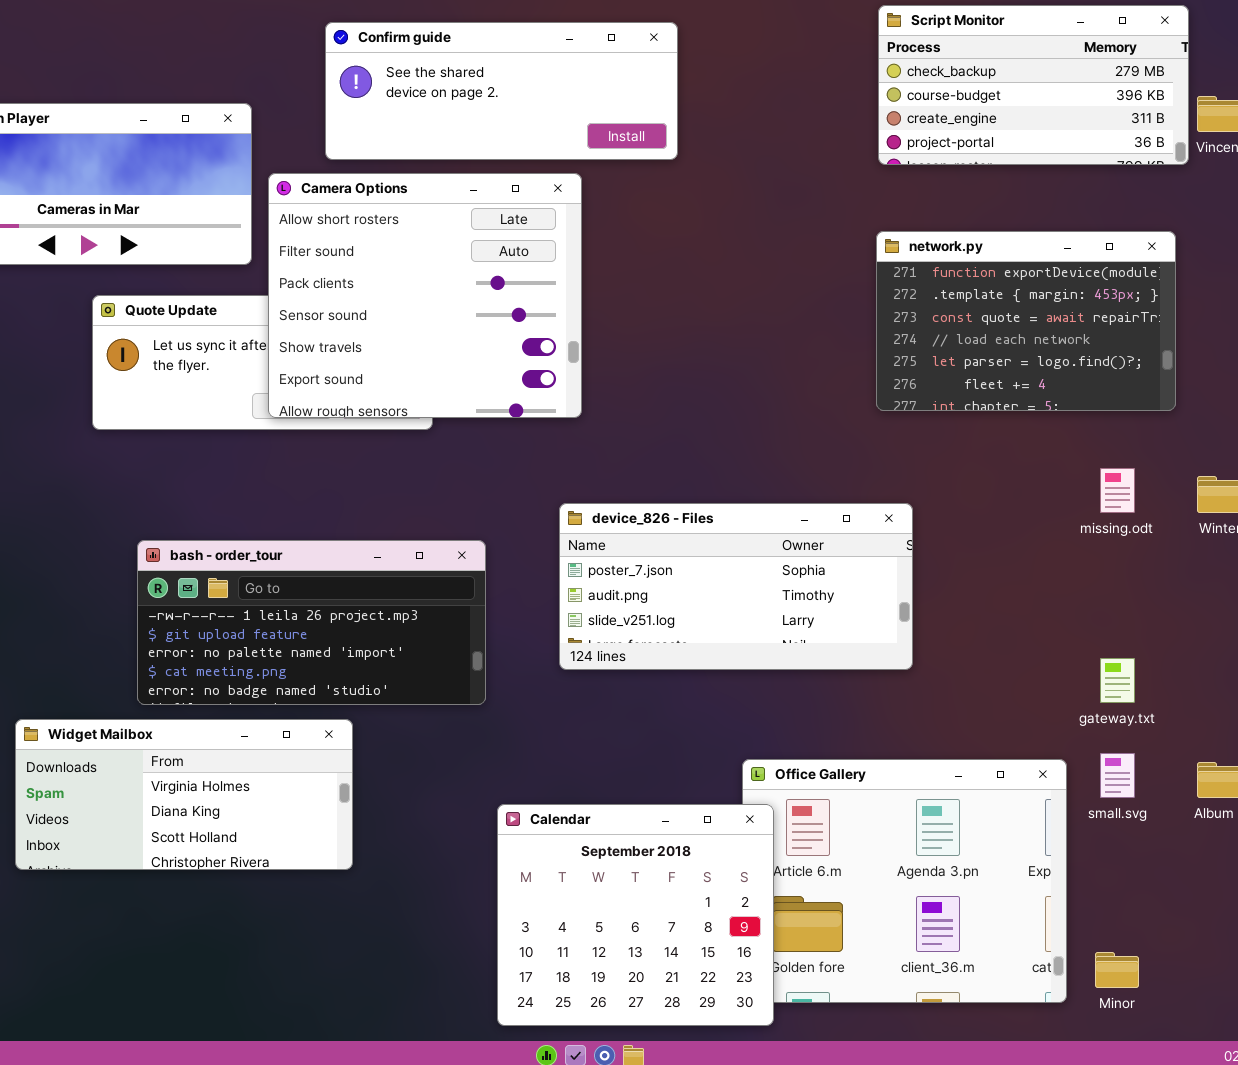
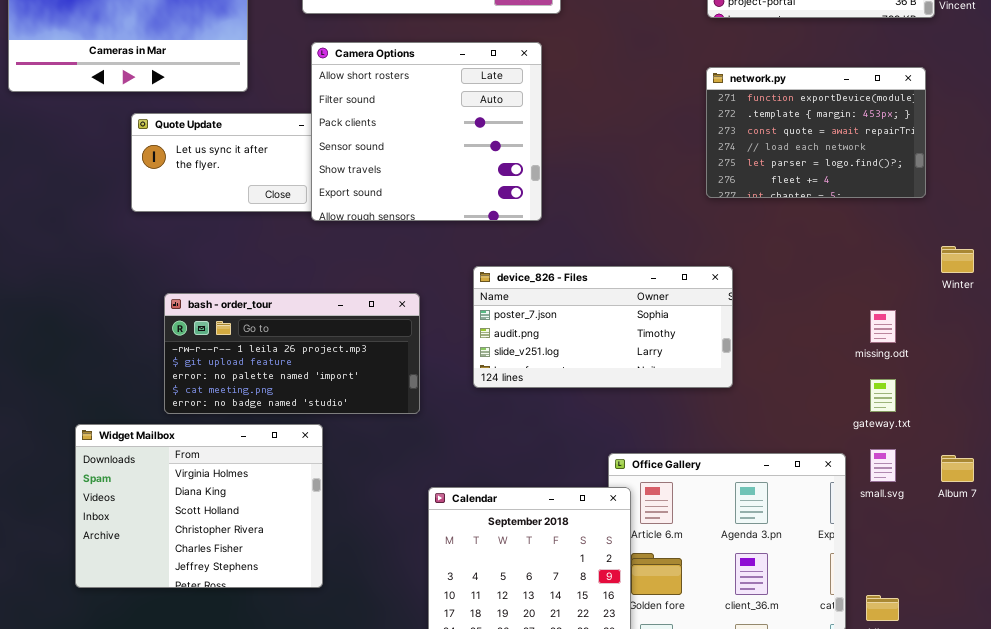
Camera Options: [268,173,582,418] -> [311,42,542,221], moved
missing.odt: [1100,468,1135,513] -> [870,310,896,343], moved
Widget Mailbox: [15,719,353,870] -> [75,424,323,588], resized

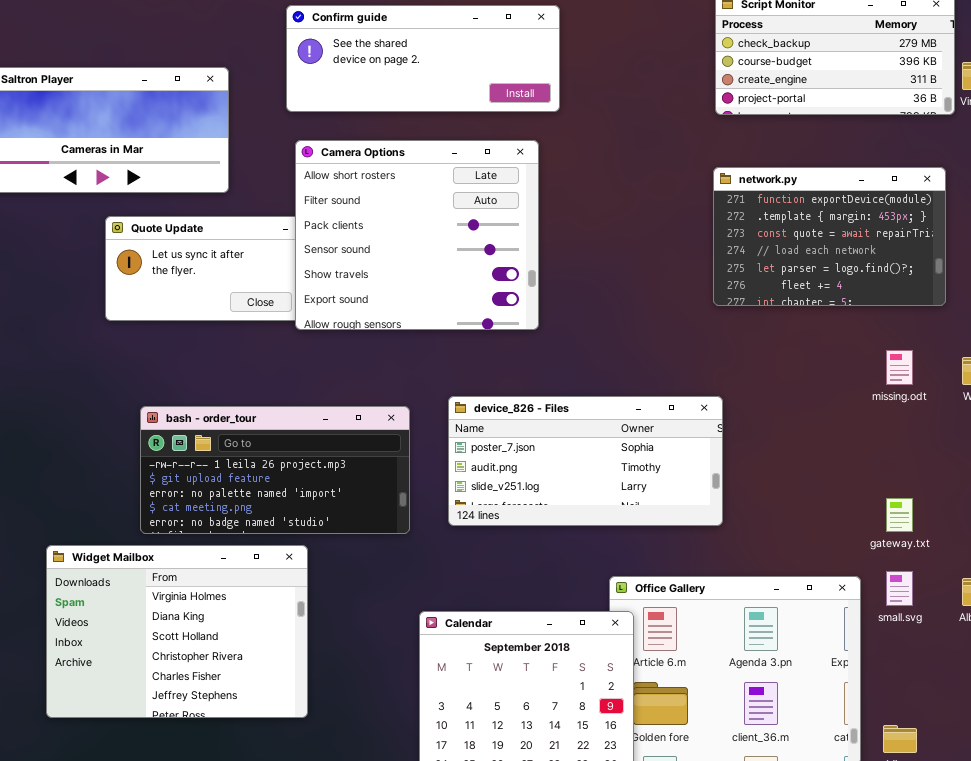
device_826 - Files: [473,266,733,388] -> [448,396,723,526], moved
missing.odt: [870,310,896,343] -> [886,350,913,385], moved

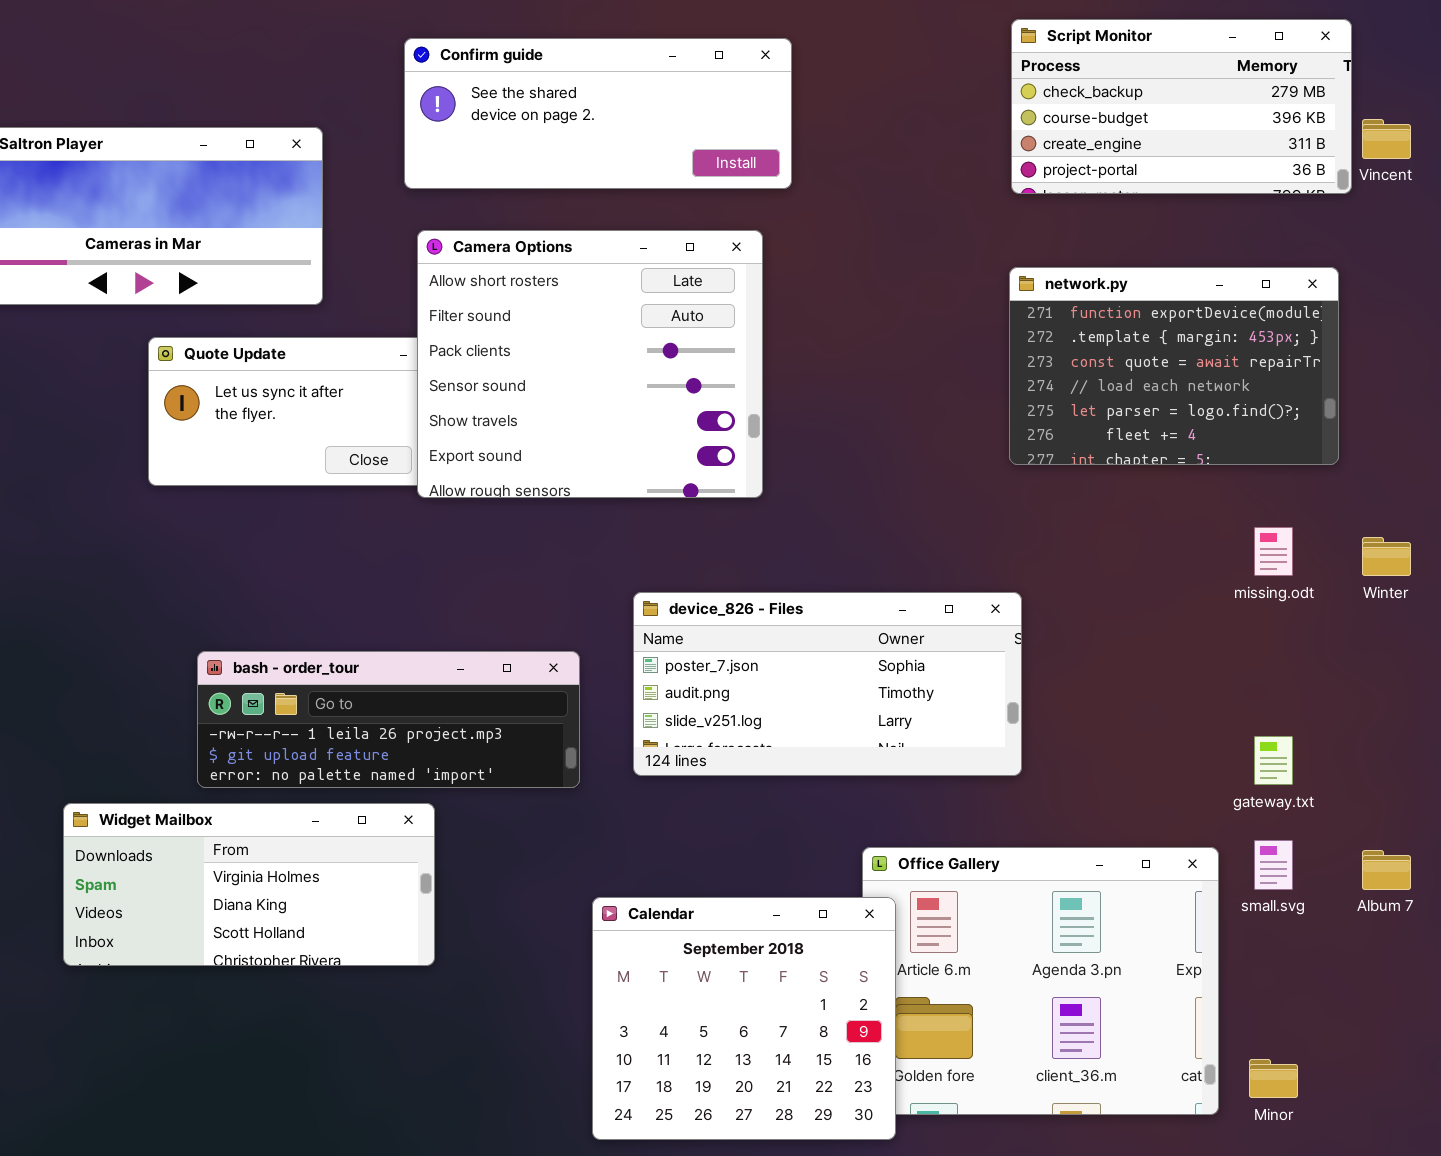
bash - order_tour: [140,406,410,534] -> [197,651,580,788], resized
Widget Mailbox: [46,545,308,718] -> [63,803,435,966], resized

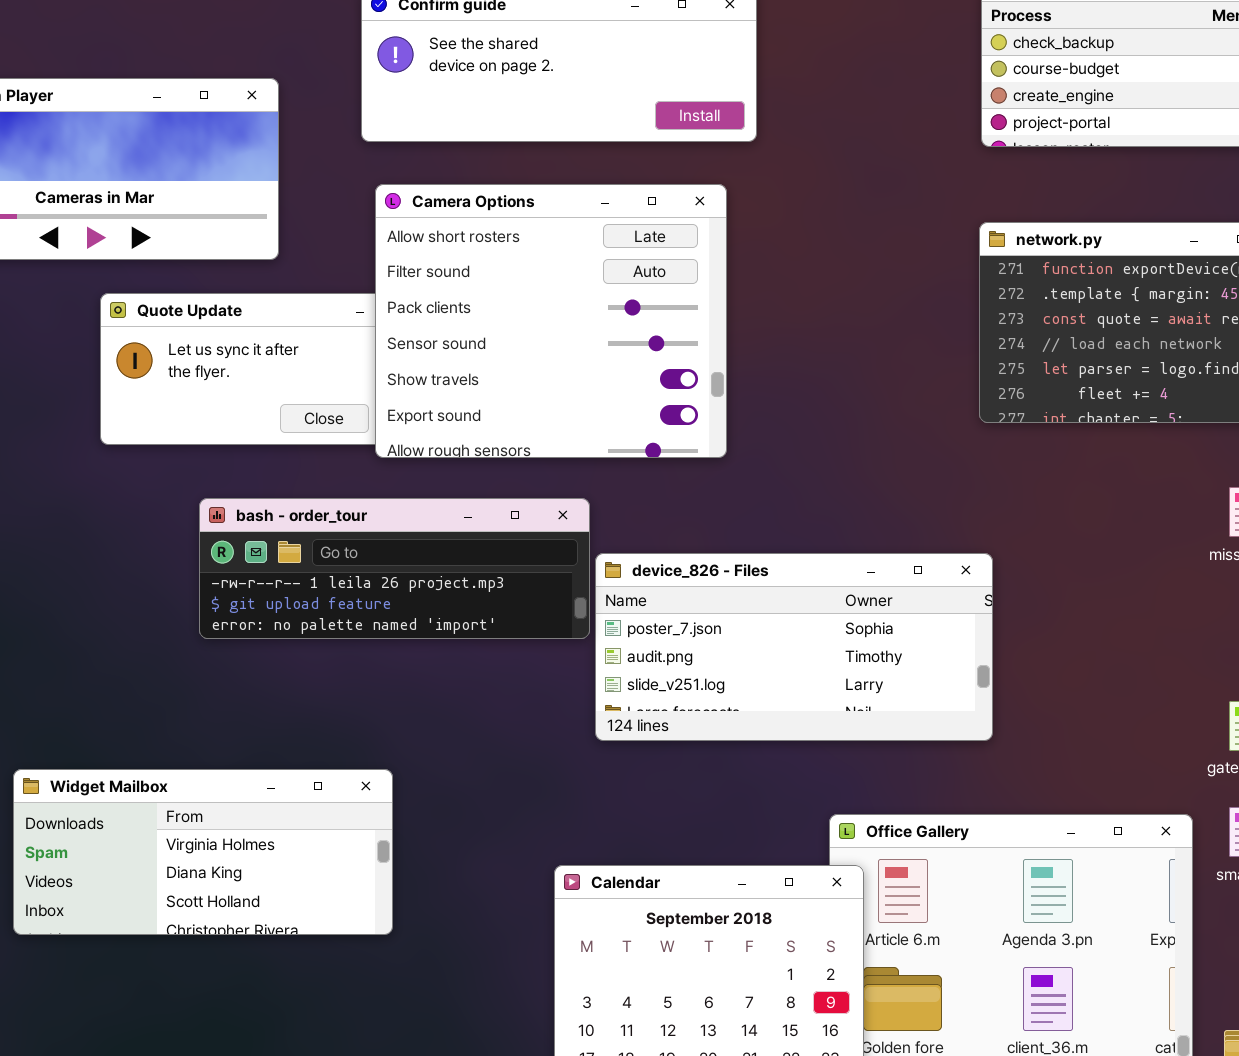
bash - order_tour: [197,651,580,788] -> [199,498,590,639], moved

